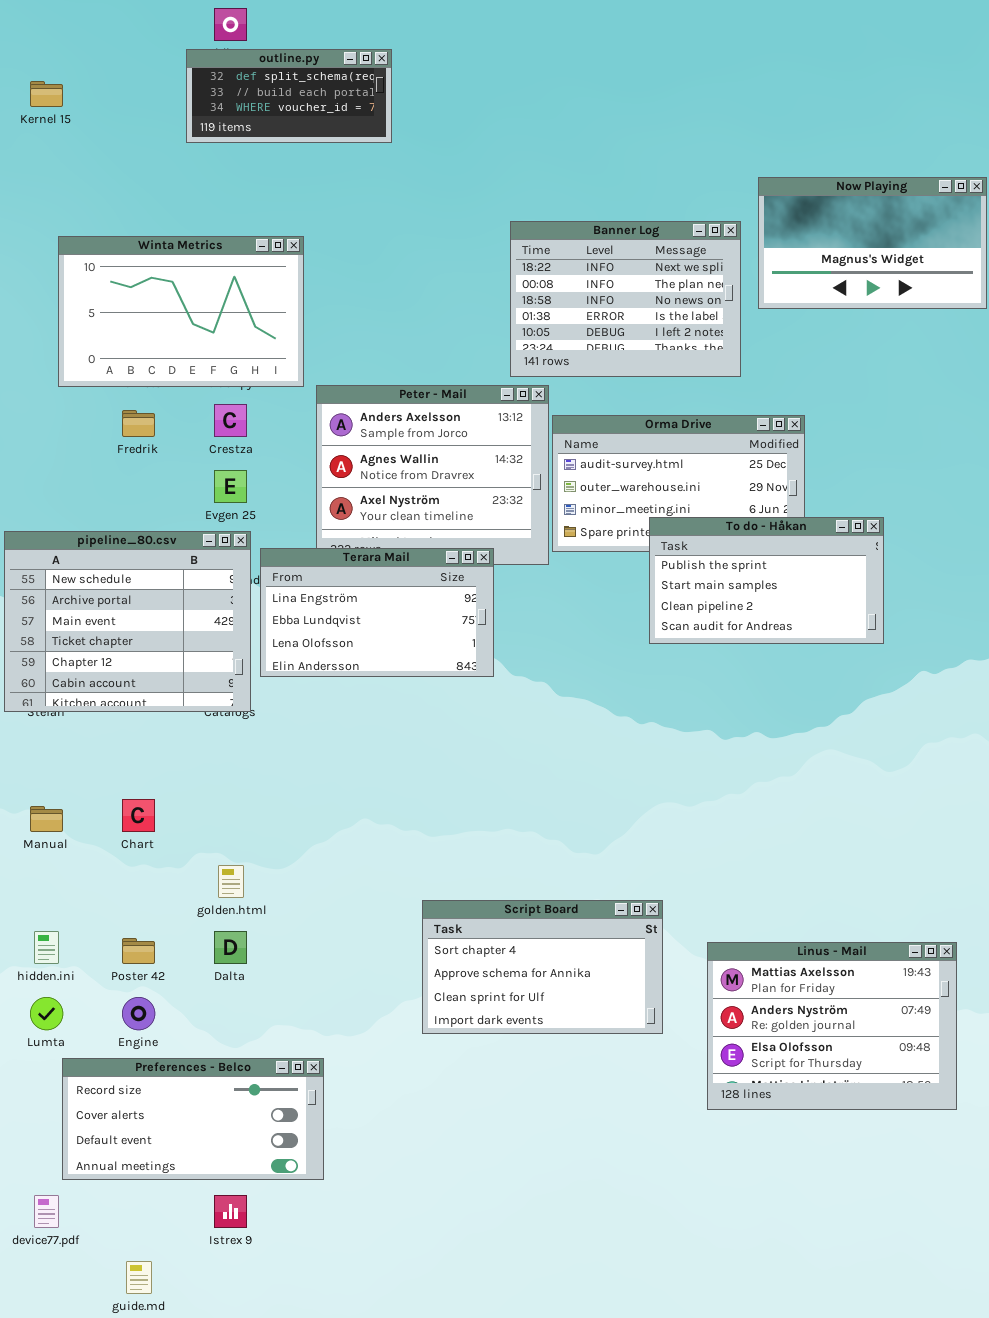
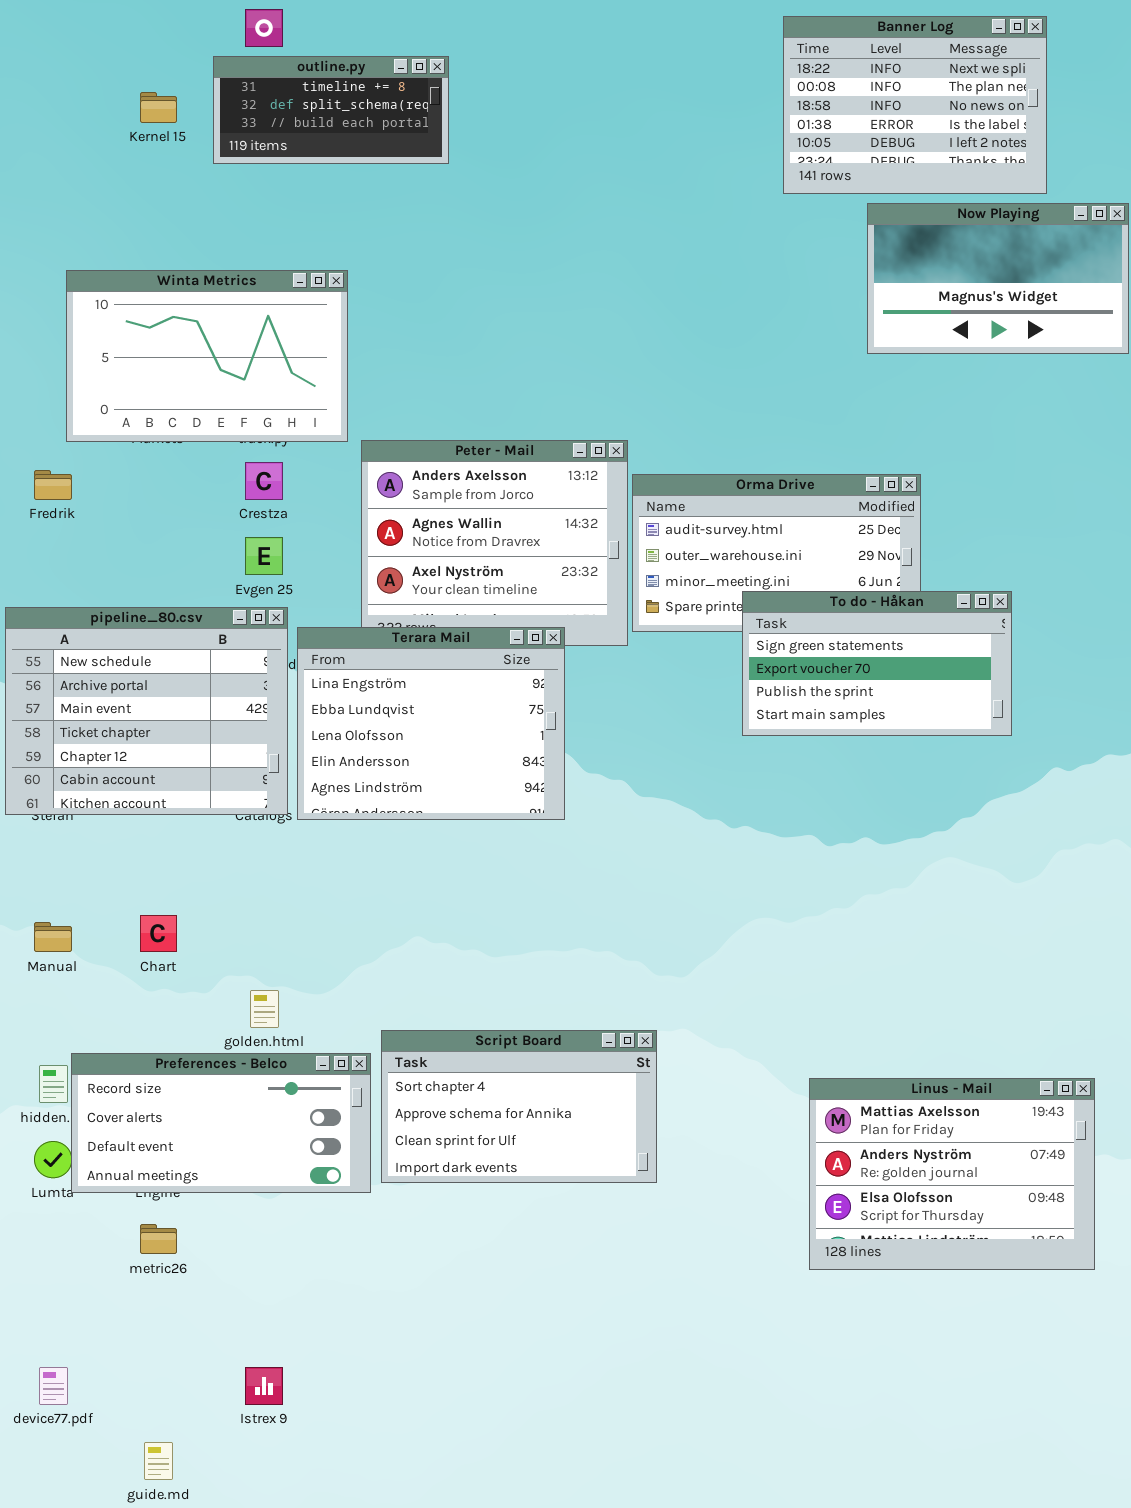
outline.py: [186,49,392,143] -> [213,56,449,164], scrolled up 1 row
Kernel 15: [30,81,63,107] -> [140,92,177,123], moved
Banner Log: [510,221,741,377] -> [783,16,1047,194], moved
Fredrik: [122,410,155,437] -> [34,470,72,500], moved
To do - Håkan: [649,517,884,644] -> [742,591,1012,736], scrolled up 2 rows
Terara Mail: [260,548,494,677] -> [297,627,565,820], resized
Script Board: [422,900,663,1034] -> [381,1030,657,1183], moved
Preferences - Belco: [62,1058,324,1180] -> [71,1053,371,1193], moved

